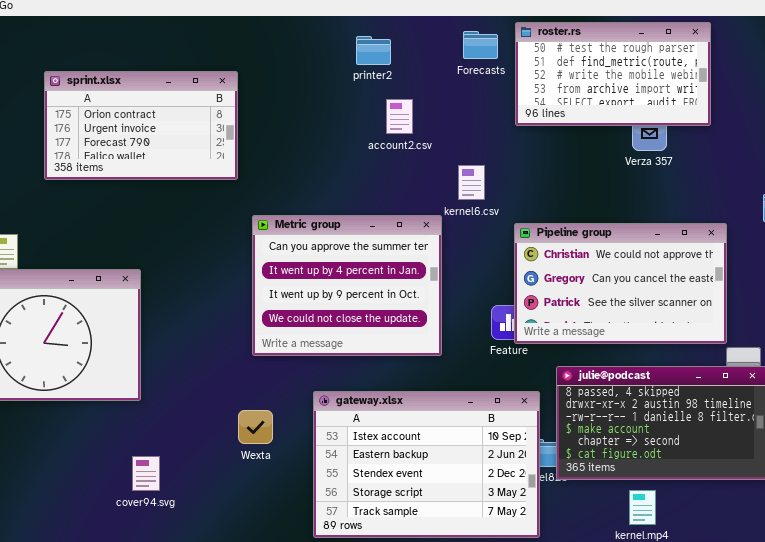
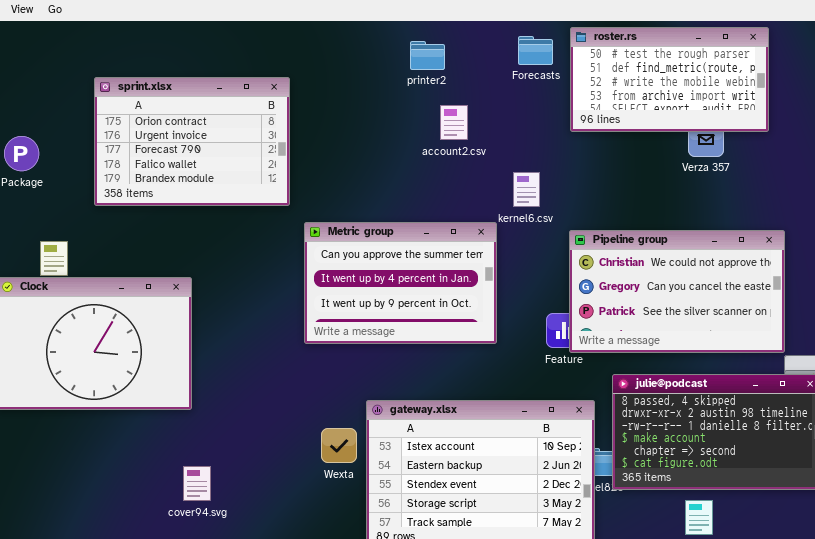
sprint.xlsx: [44,71,238,180] -> [94,77,290,206], resized
Metric group: [252,215,442,356] -> [304,222,497,344], resized
Wexta: [238,410,273,444] -> [321,428,357,463], moved

